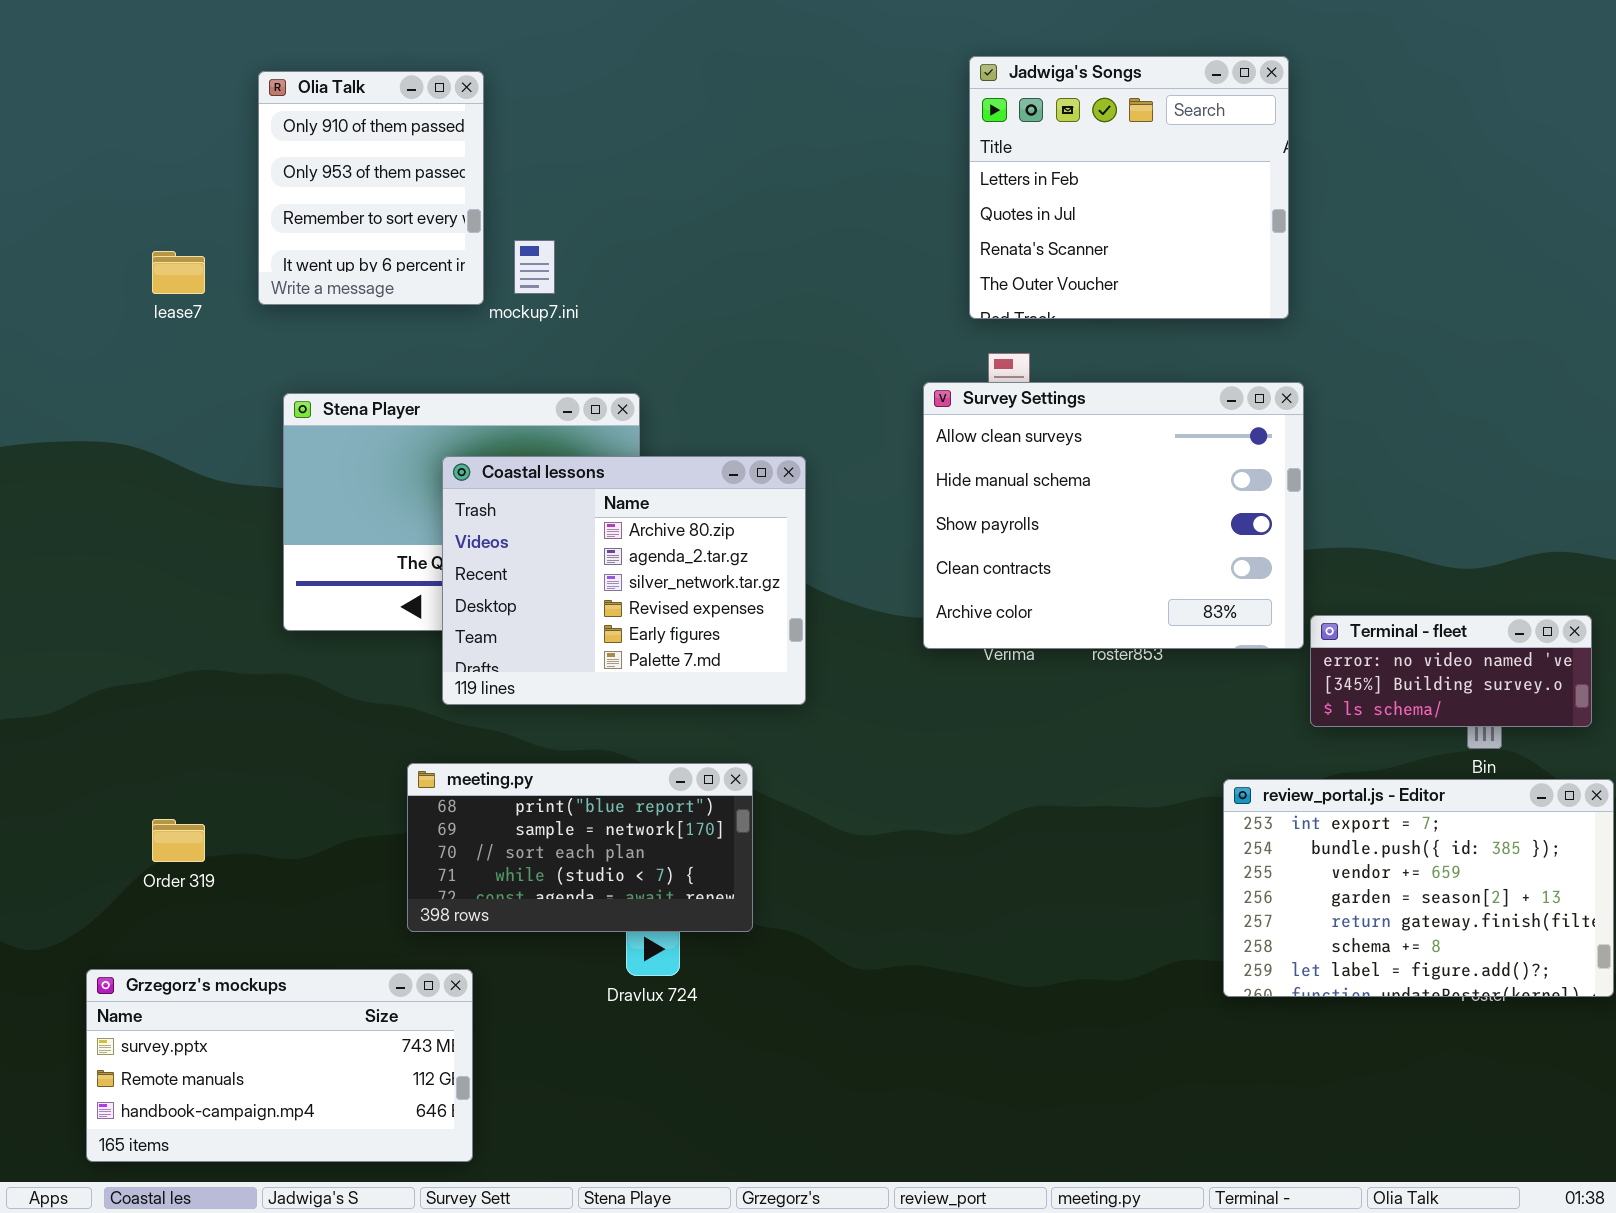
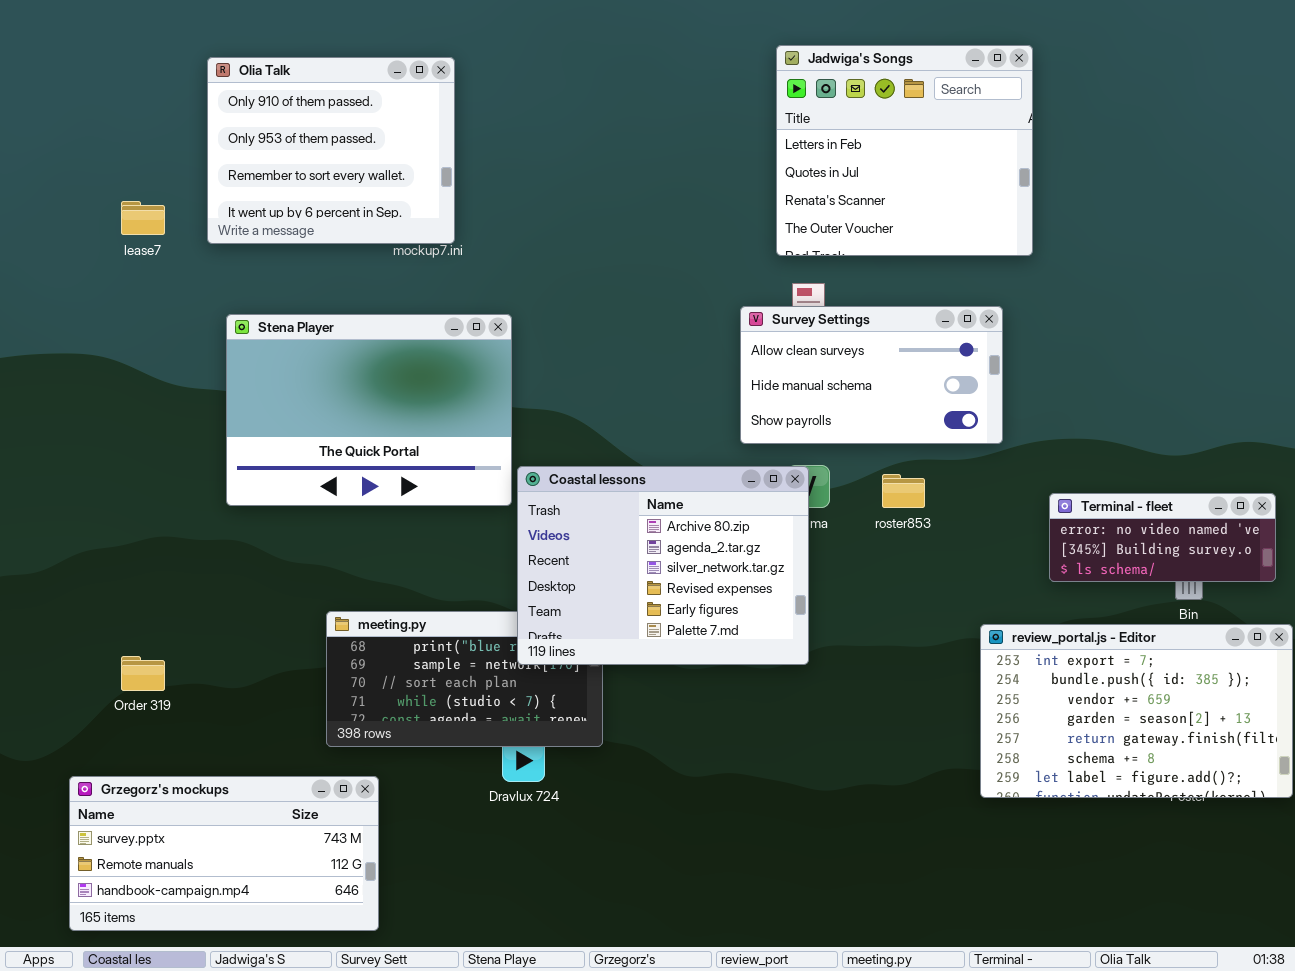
Olia Talk: [258,71,484,305] -> [207,57,455,244], resized
Survey Settings: [923,382,1304,649] -> [740,306,1003,444], resized
Coastal lessons: [442,456,806,705] -> [517,466,809,665], moved

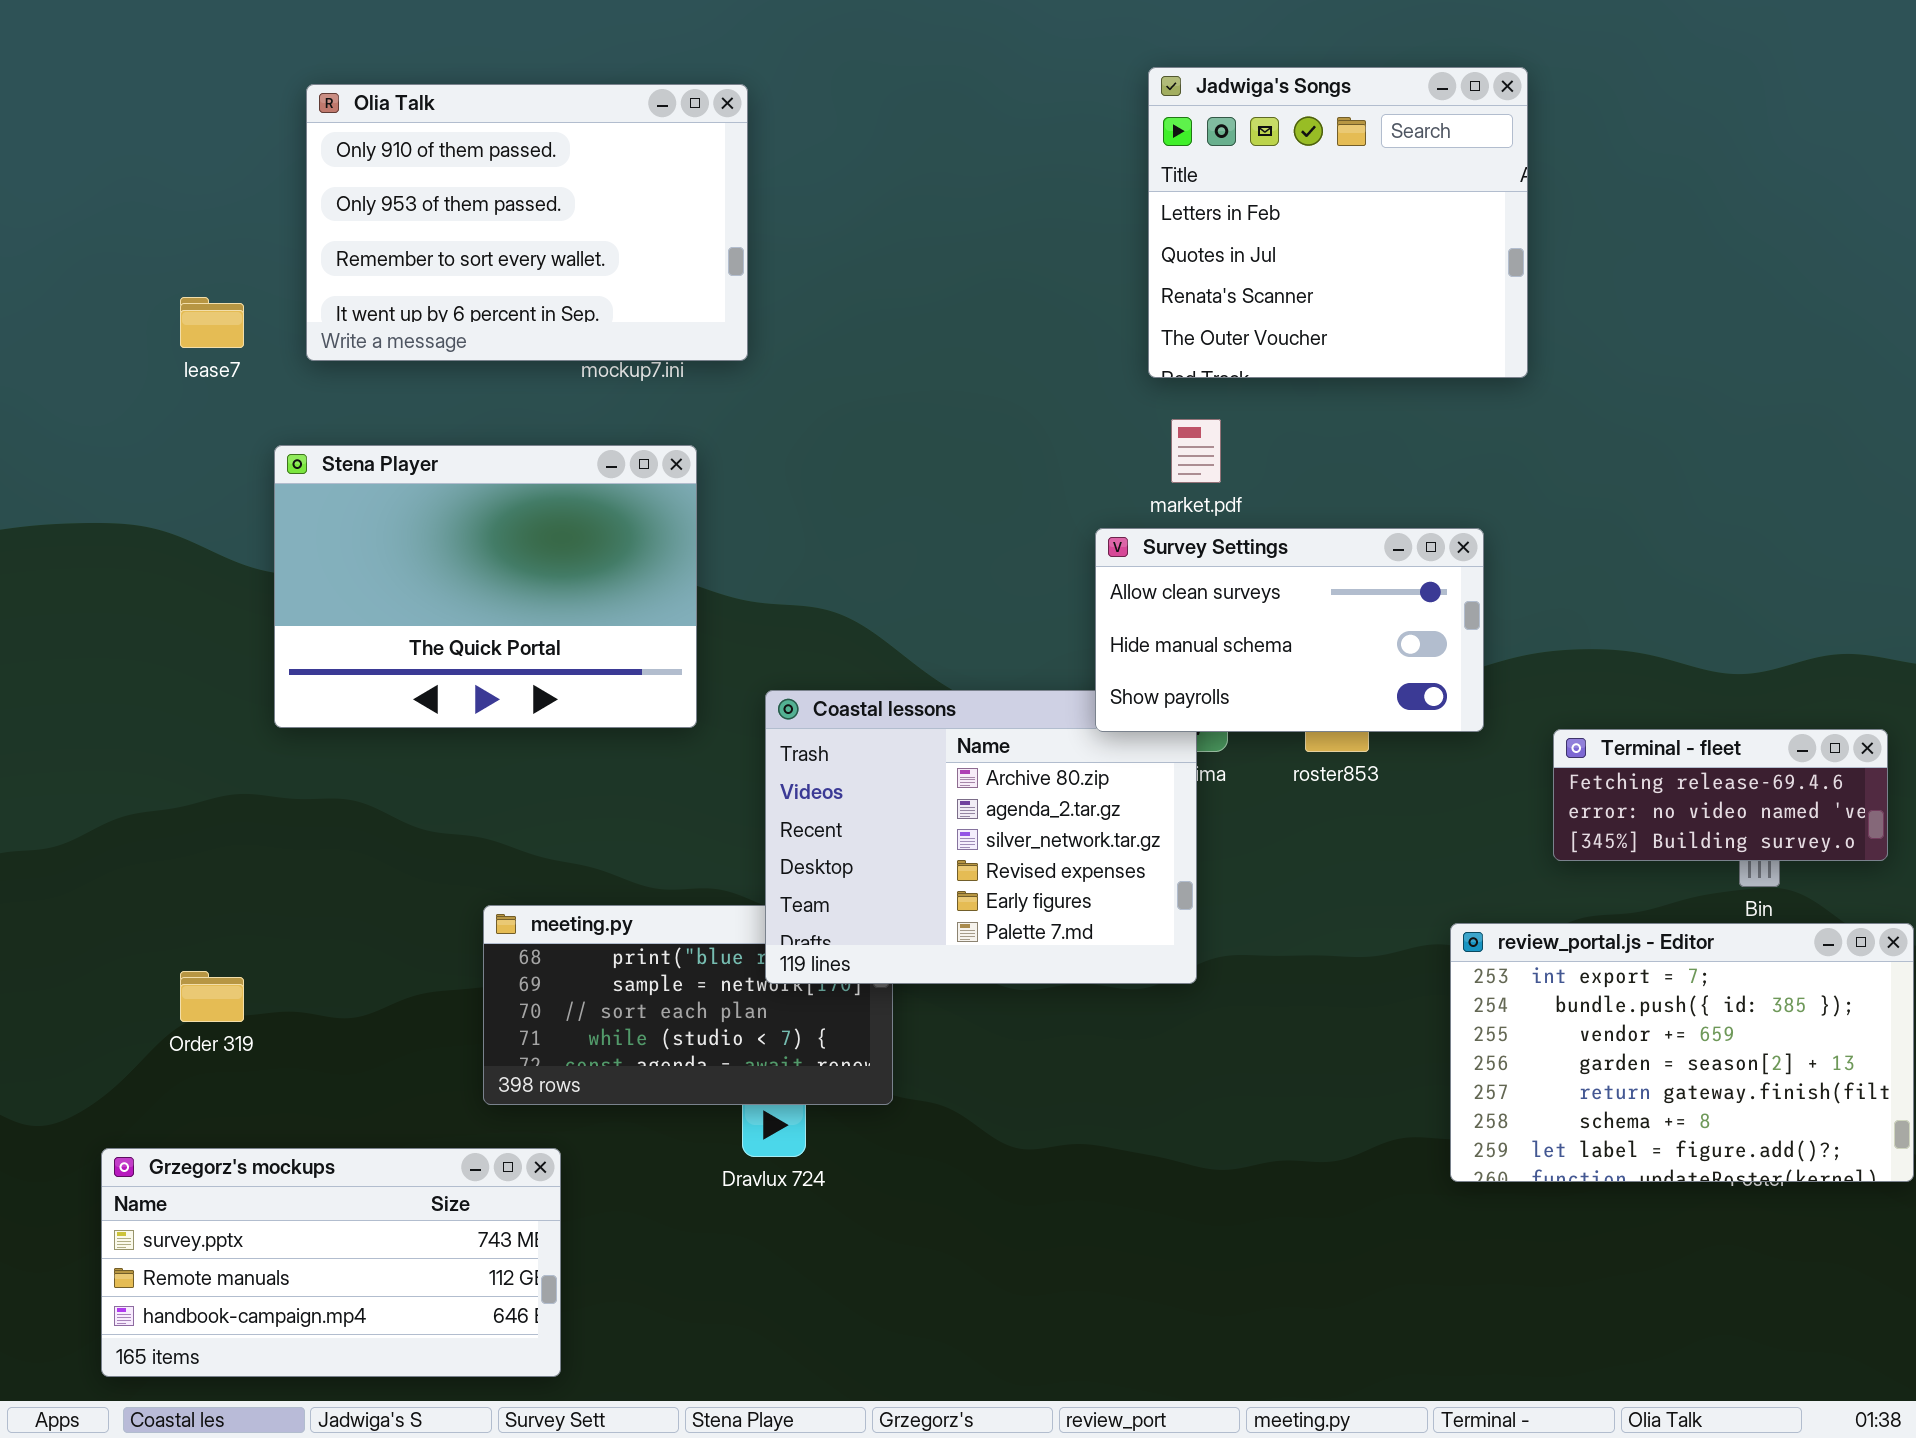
Olia Talk: [207,57,455,244] -> [306,84,748,361], resized
Survey Settings: [740,306,1003,444] -> [1095,528,1484,732], moved
Stena Player: [226,314,512,506] -> [274,445,697,728], moved
Terminal - fleet: [1049,493,1276,582] -> [1553,729,1888,861], scrolled up 1 row

